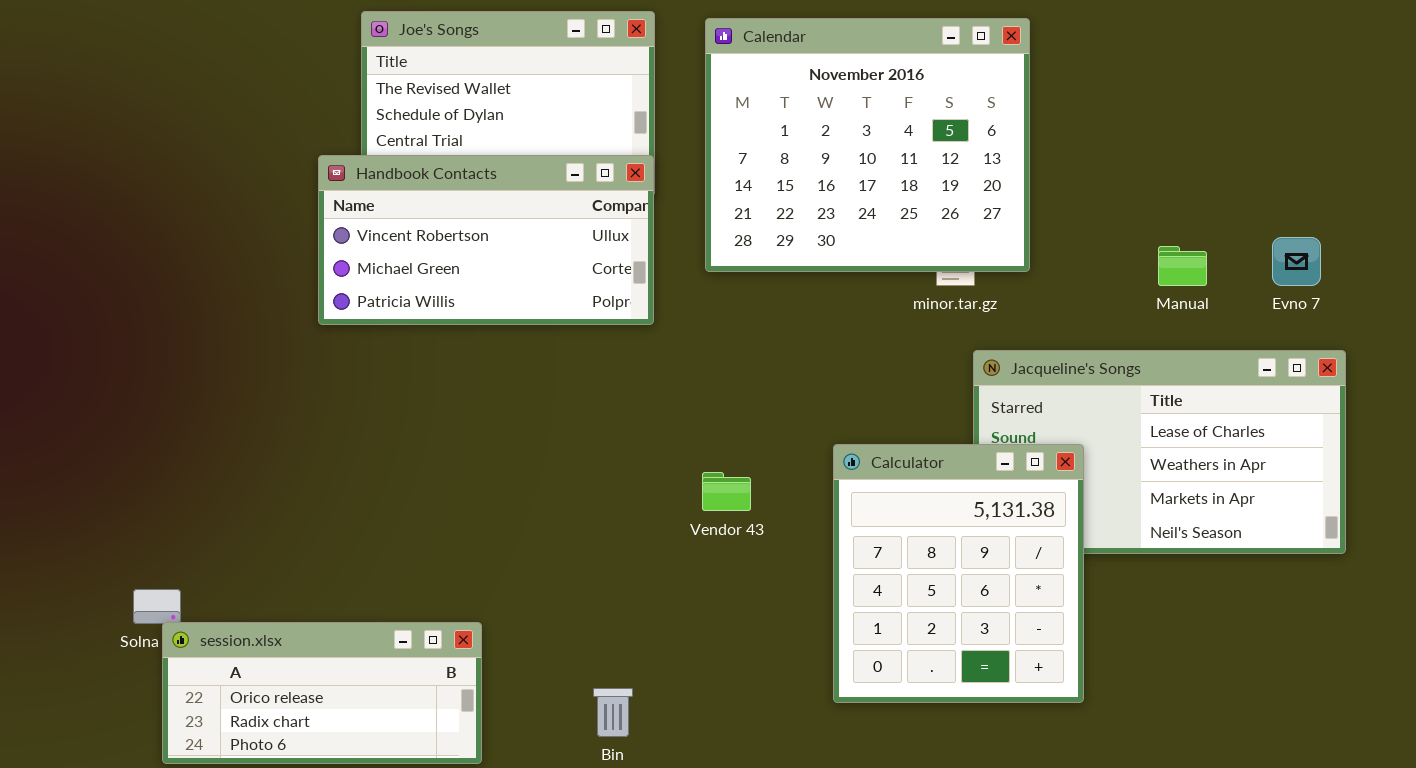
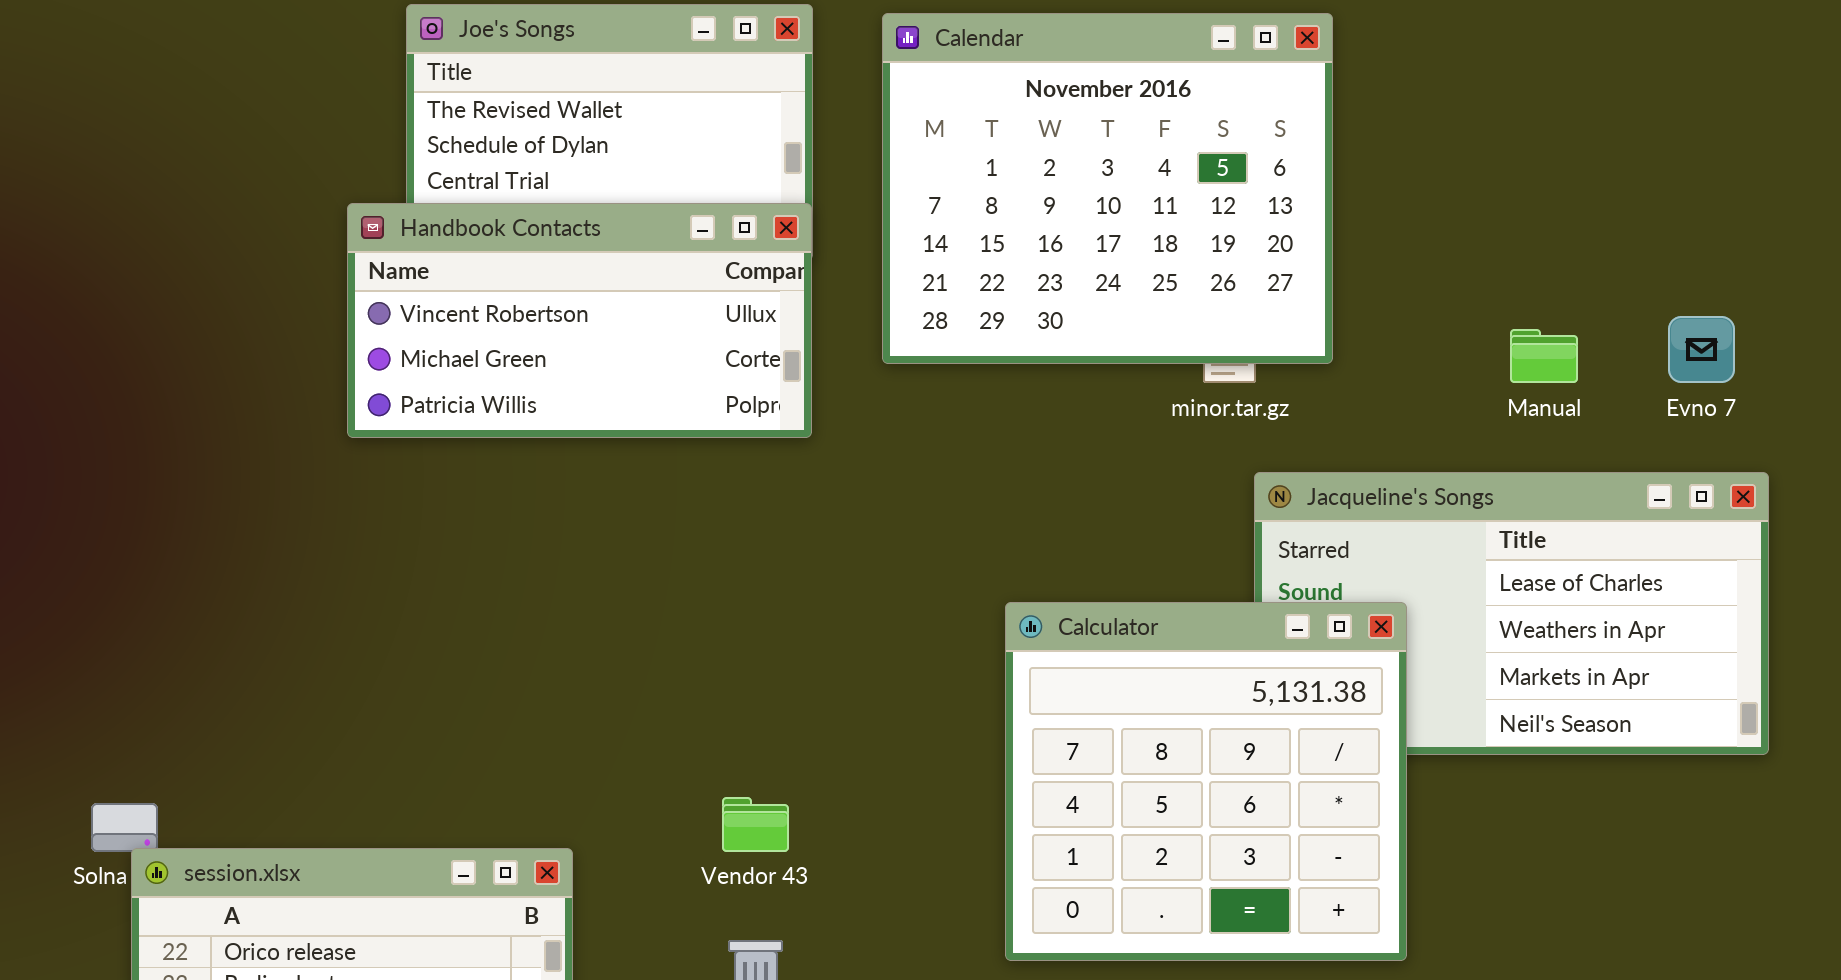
Calculator: [833,444,1084,703] -> [1005,602,1407,961], resized
Vendor 43: [702,472,751,511] -> [722,797,789,852], moved

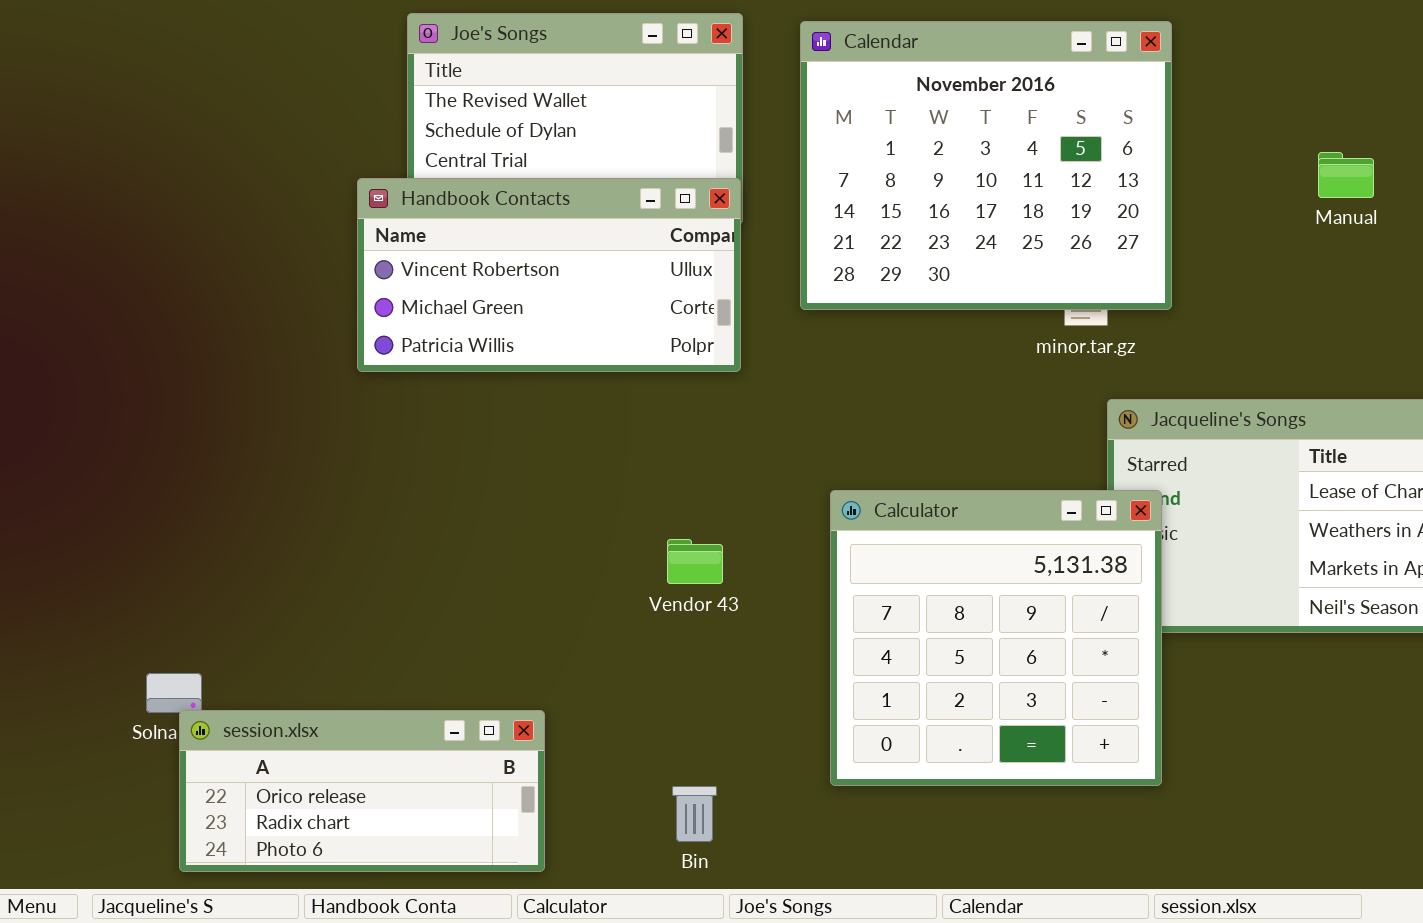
Manual: [1510,329,1578,383] -> [1318,152,1374,198], moved
Calculator: [1005,602,1407,961] -> [830,490,1162,786], moved
Vendor 43: [722,797,789,852] -> [667,539,723,584], moved

